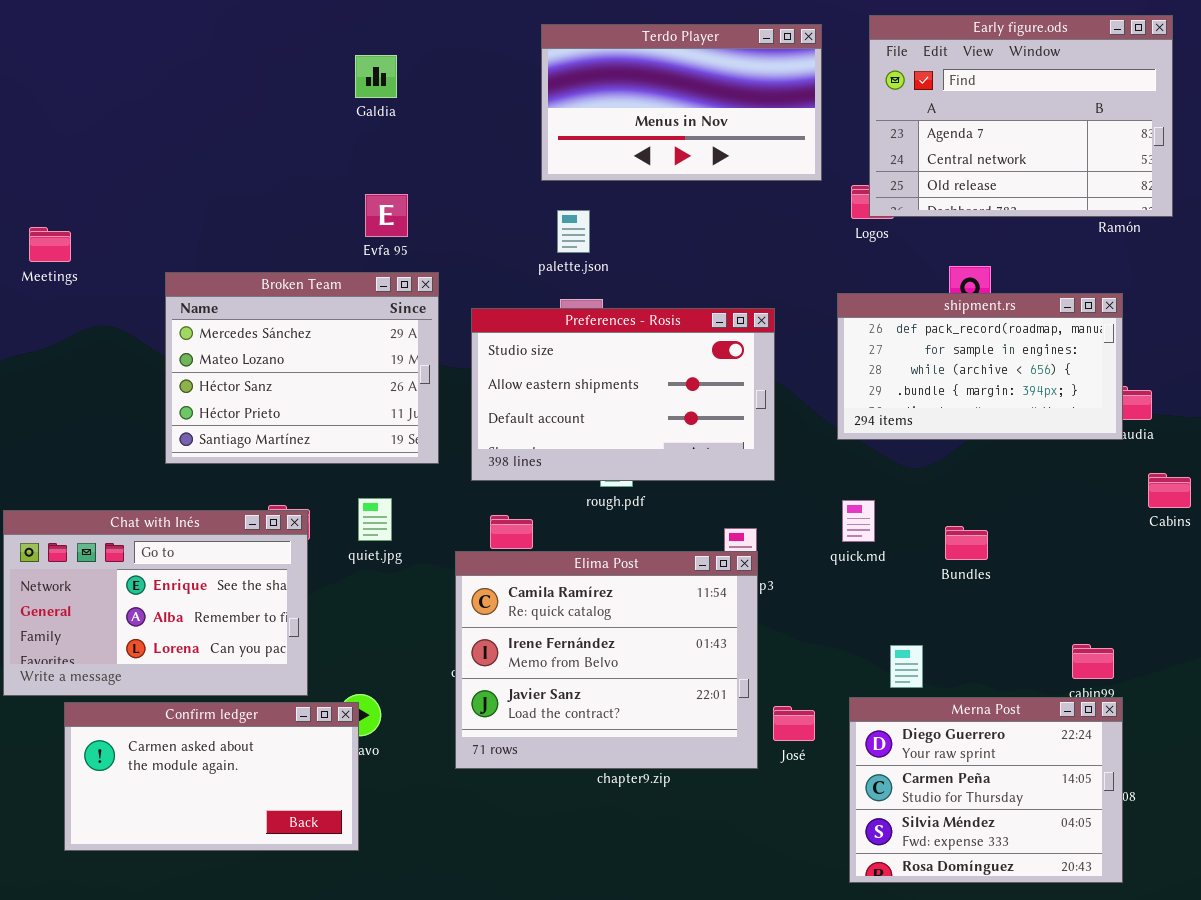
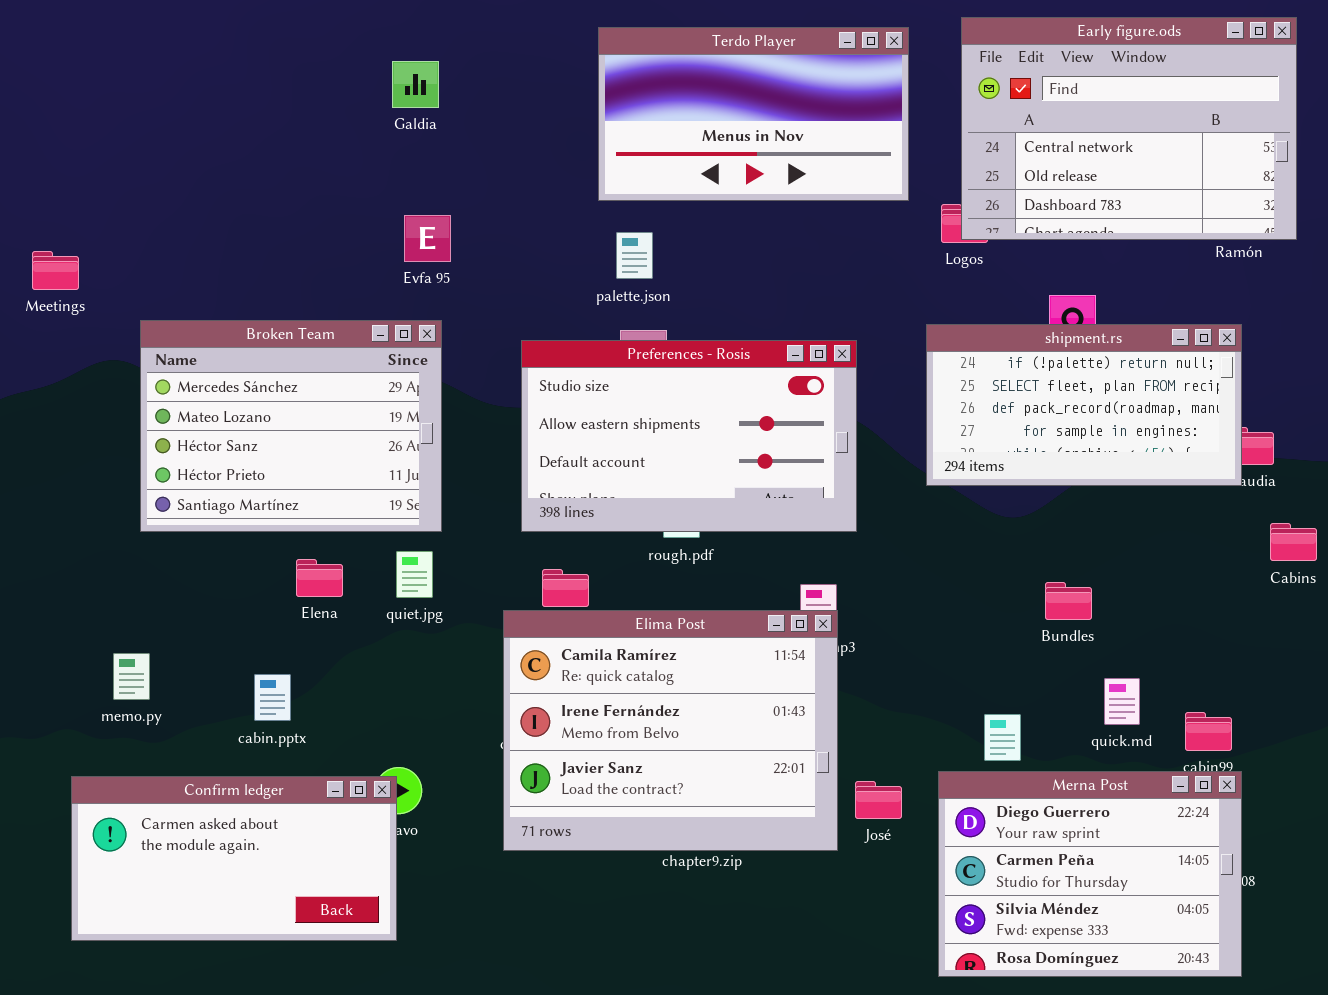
Early figure.ods: [869,15,1173,217] -> [961,17,1297,240], scrolled down 1 row
Broken Team: [165,272,439,464] -> [140,320,442,532], moved
shipment.rs: [837,293,1123,440] -> [926,324,1242,486], scrolled up 2 rows
quick.md: [842,500,875,542] -> [1104,678,1140,725], moved
Chat with Inés: [3,510,308,696] -> none, closed

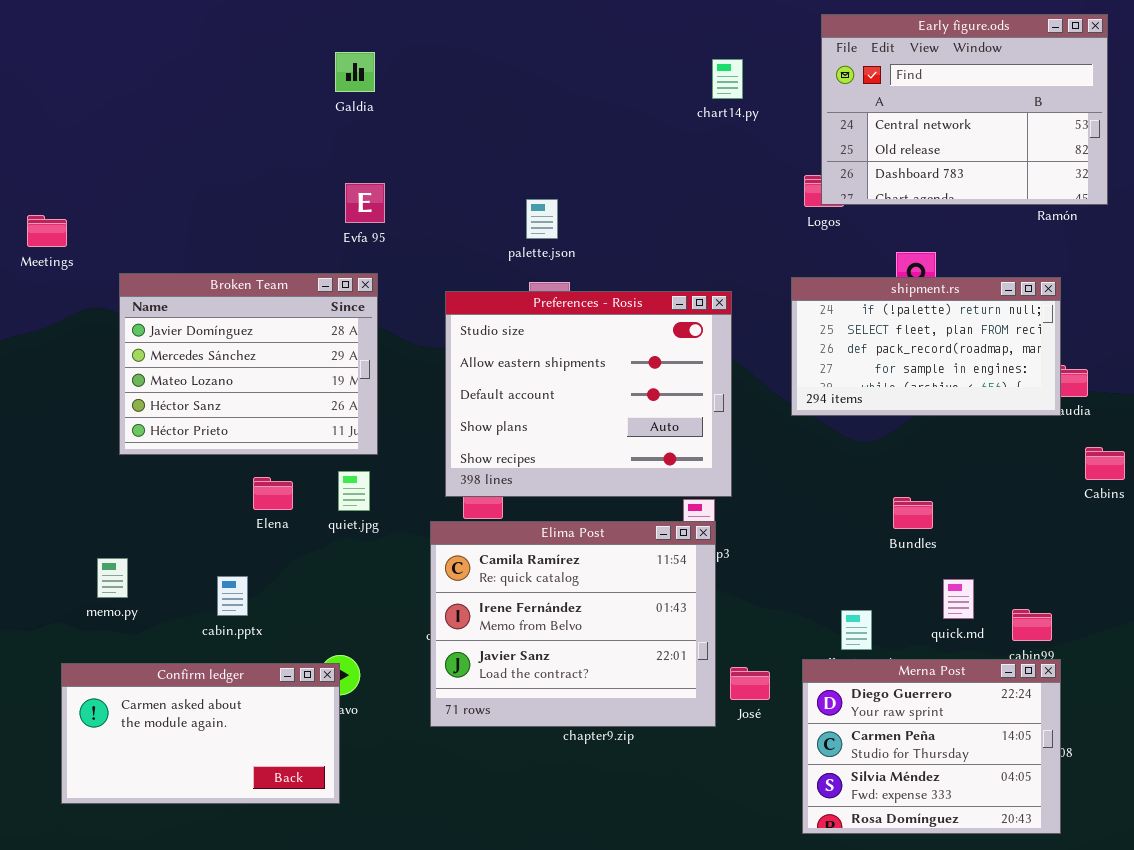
Terdo Player: [598,27,909,201] -> none, closed
Broken Team: [140,320,442,532] -> [119,273,378,455], scrolled up 1 row
Preferences - Rosis: [521,340,857,532] -> [445,291,732,497], resized

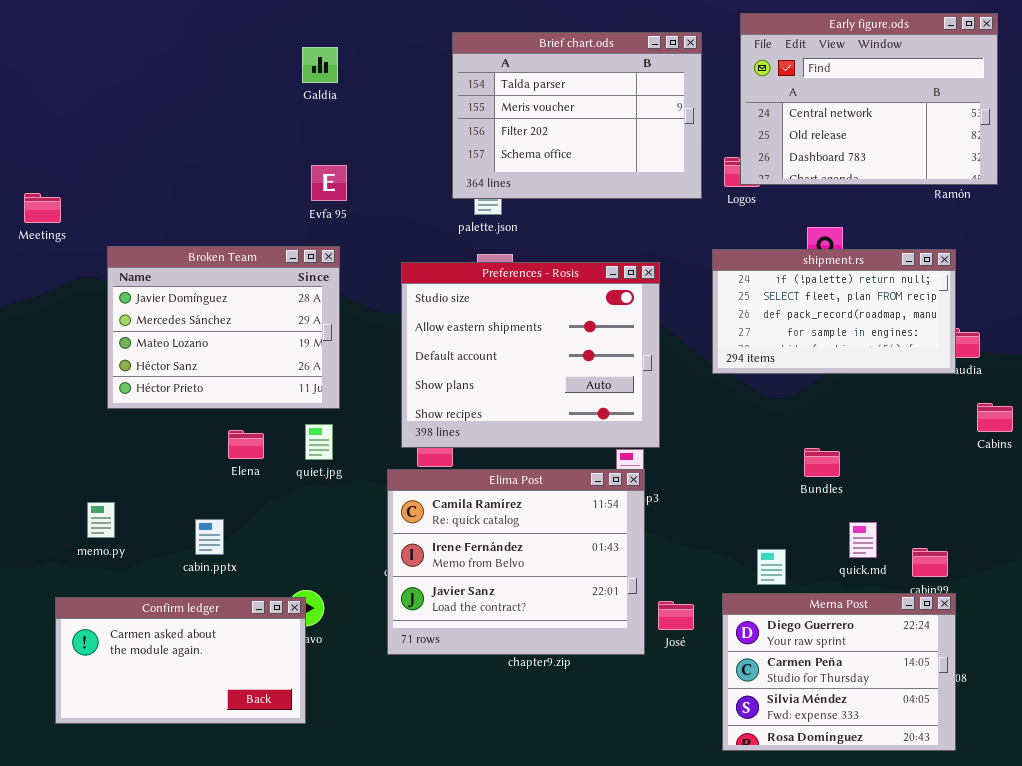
Brief chart.ods: none -> [452,32,702,199], opened

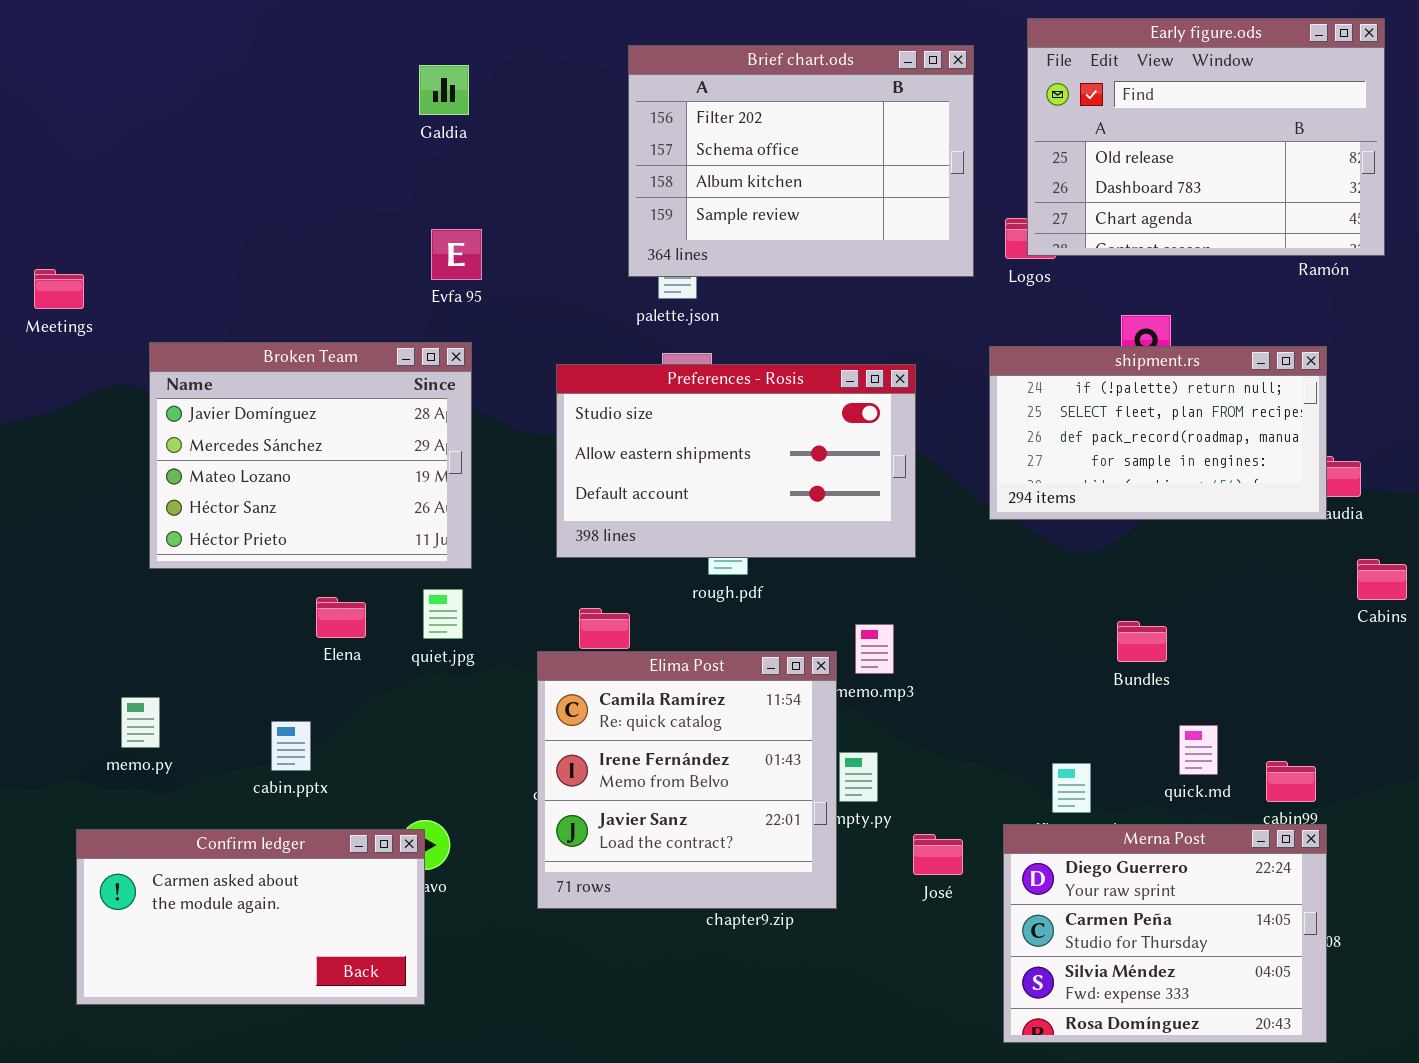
Early figure.ods: [740,13,998,185] -> [1027,18,1385,256], scrolled down 1 row
Brief chart.ods: [452,32,702,199] -> [628,45,974,277], scrolled down 2 rows
Preferences - Rosis: [401,262,660,448] -> [556,364,916,558], resized
Elima Post: [387,469,645,655] -> [537,651,837,909], resized

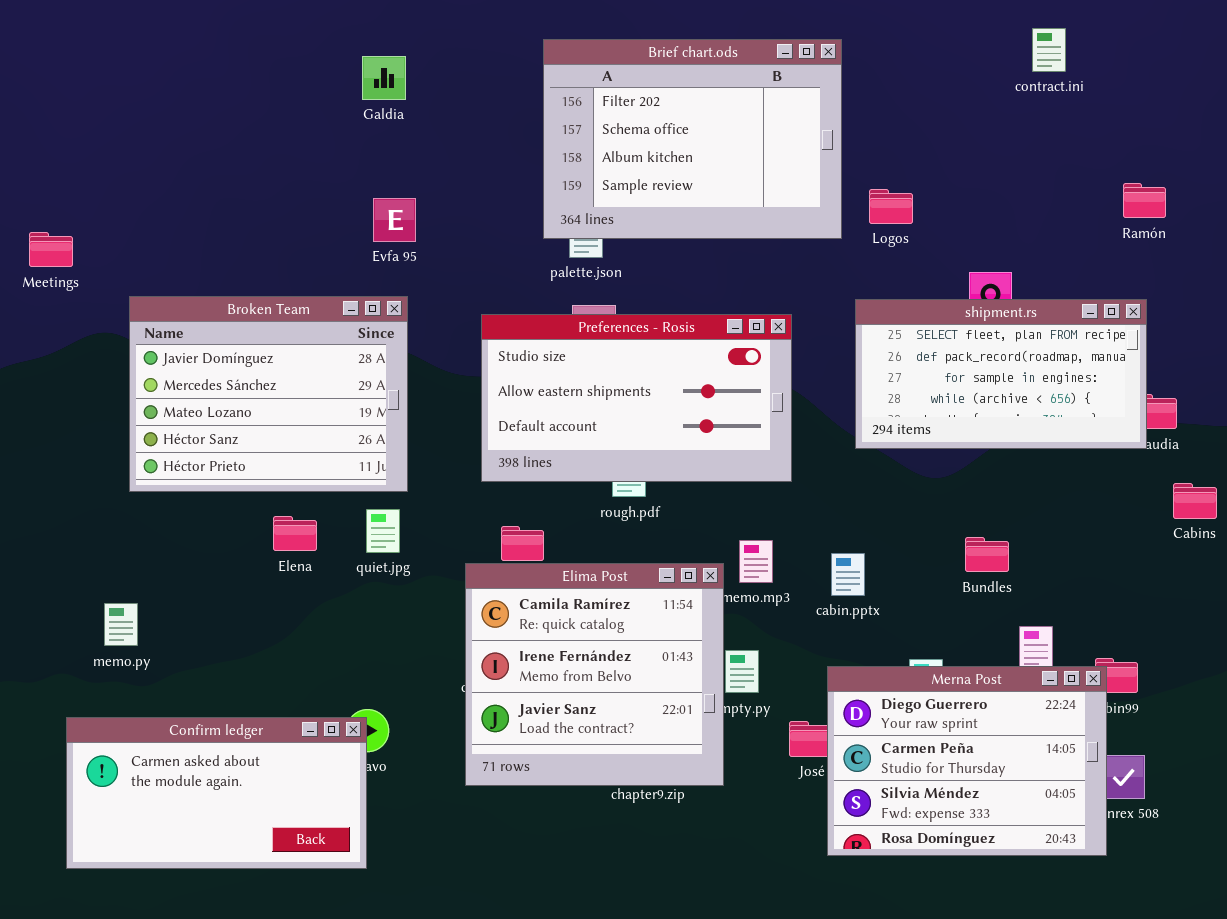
Early figure.ods: [1027,18,1385,256] -> none, closed
shipment.rs: [989,346,1327,520] -> [855,299,1147,449], scrolled down 1 row
cabin.pptx: [271,721,311,771] -> [831,553,865,596], moved
Merna Post: [1003,824,1327,1043] -> [827,666,1107,856], moved

